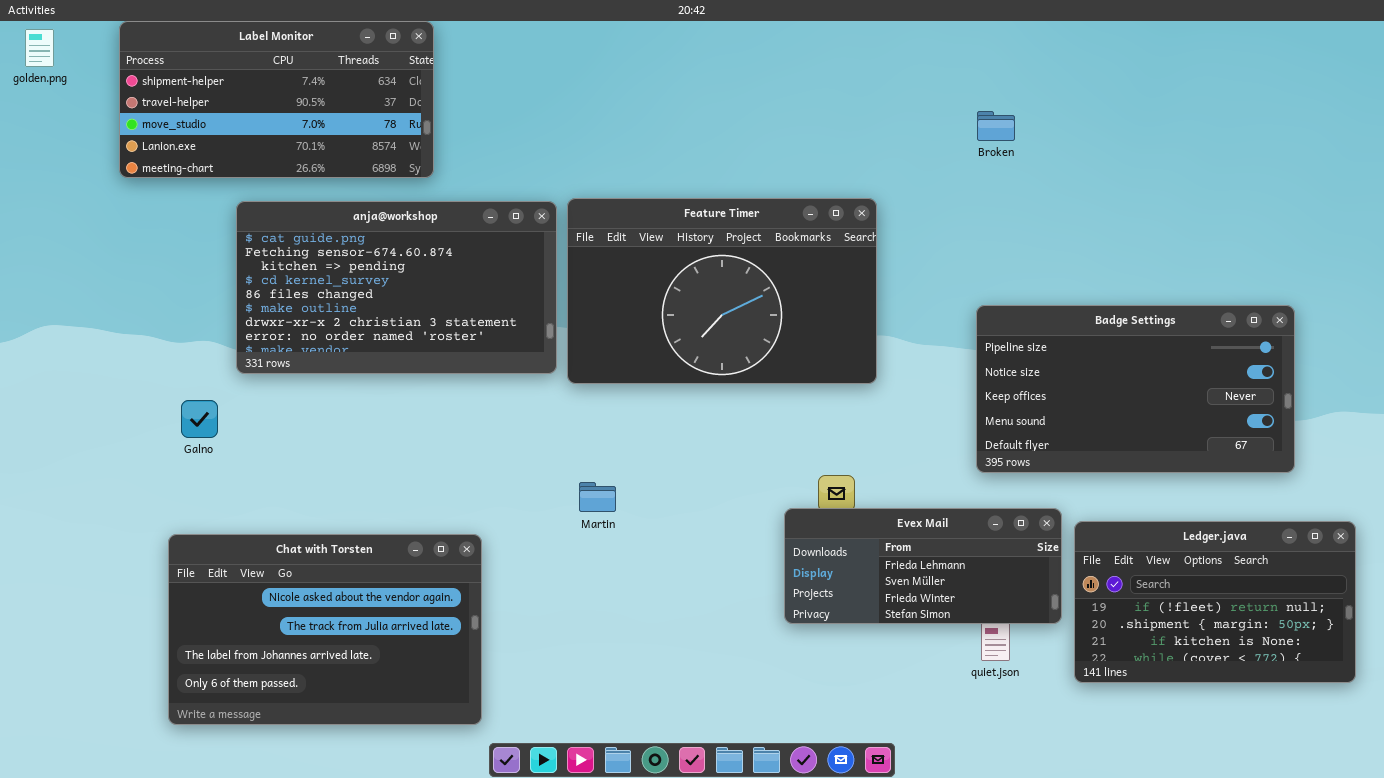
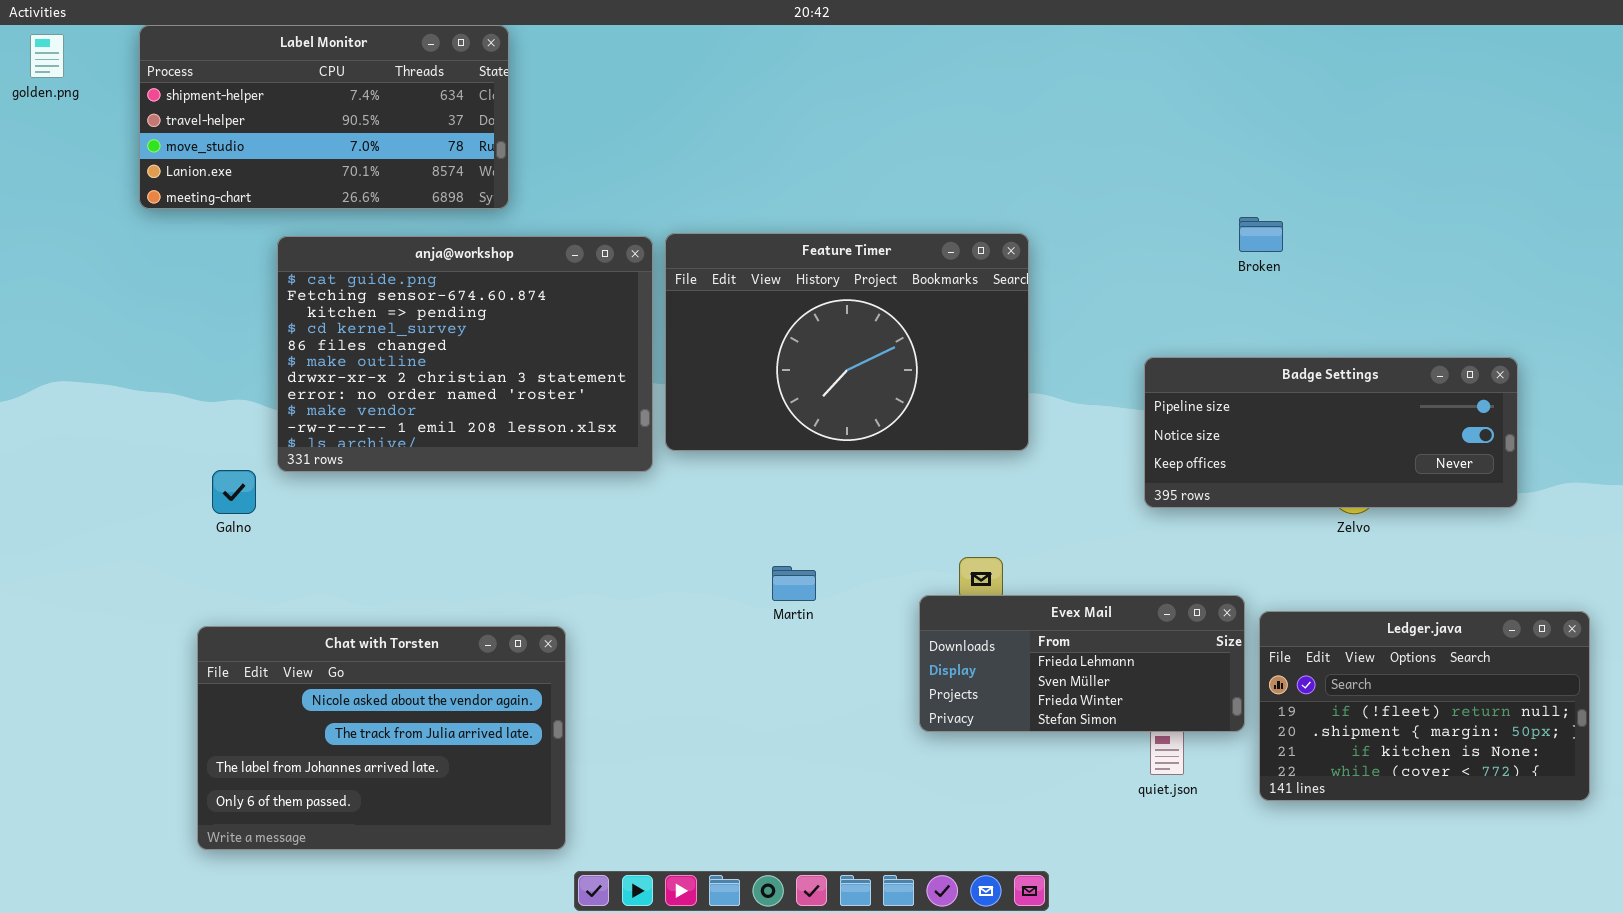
Broken: [977,111,1015,141] -> [1239,217,1283,252], moved
anja@workshop: [236,201,557,374] -> [277,236,653,472], resized
Badge Settings: [976,305,1295,473] -> [1144,357,1518,508], resized
Martin: [579,482,616,512] -> [772,566,816,601], moved

